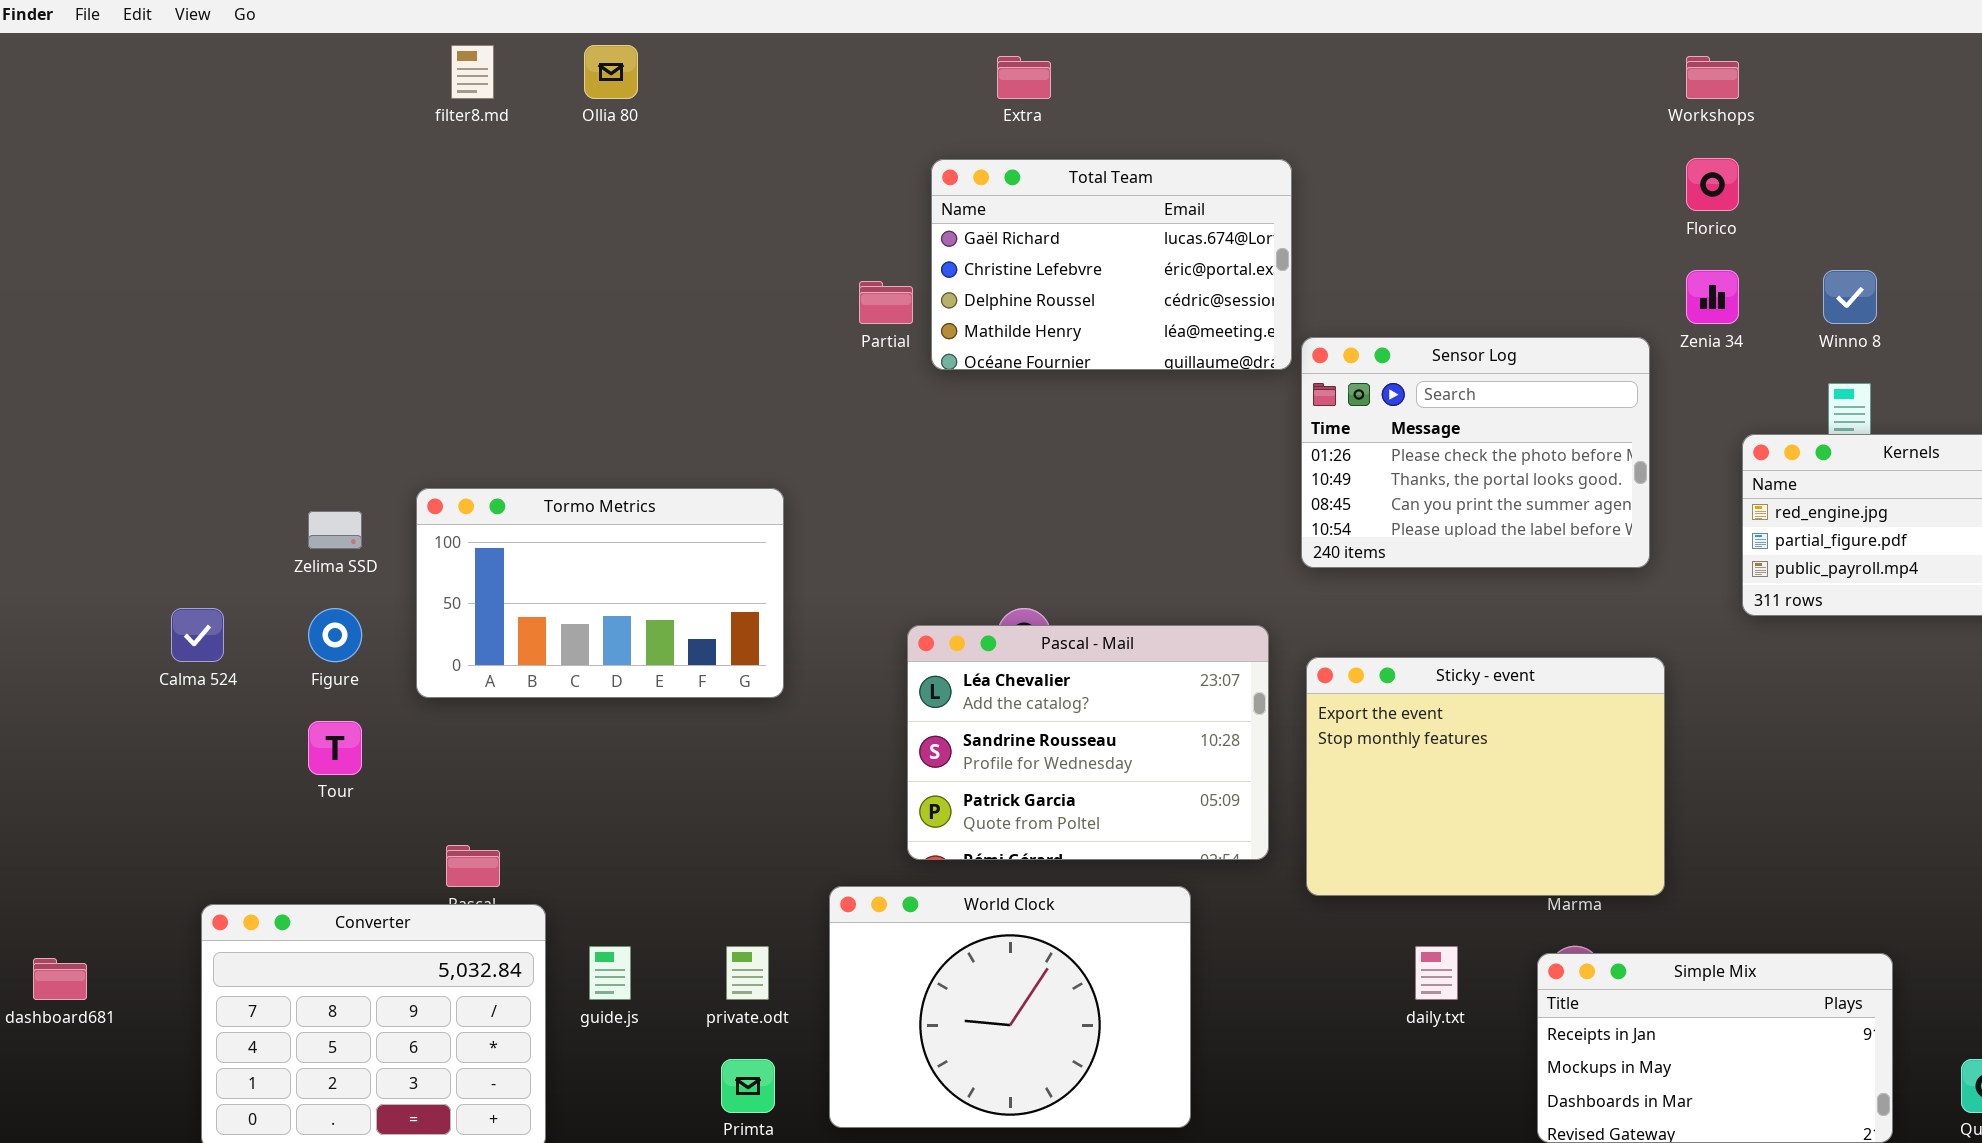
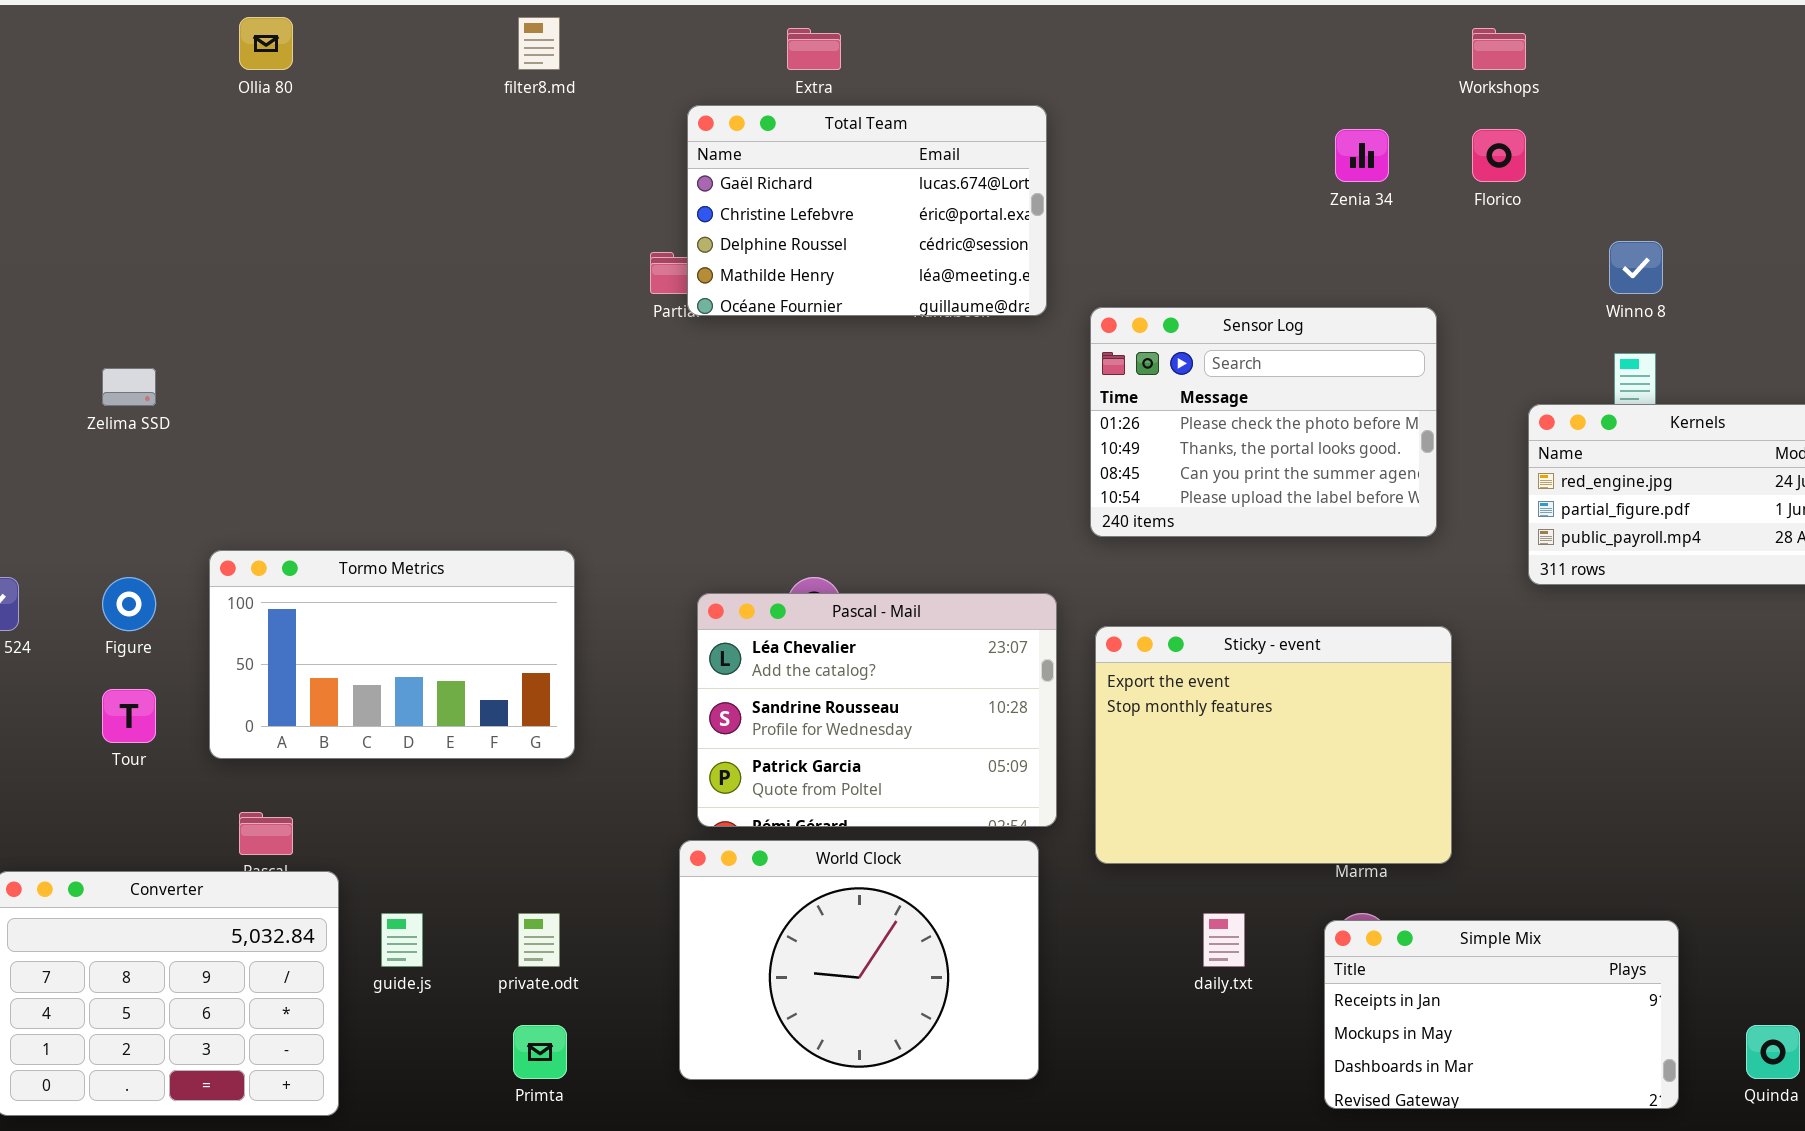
filter8.md: [451,45,494,99] -> [518,17,560,70], moved
Ollia 80: [584,45,638,99] -> [239,17,293,70], moved
Total Team: [931,159,1292,370] -> [687,105,1047,316], moved
Zenia 34: [1686,270,1739,324] -> [1335,129,1389,182], moved
Tormo Metrics: [416,488,784,698] -> [209,550,575,759], moved
Zelima SSD: [308,511,362,549] -> [102,368,156,406], moved
World Clock: [829,886,1191,1128] -> [679,840,1039,1080], moved

